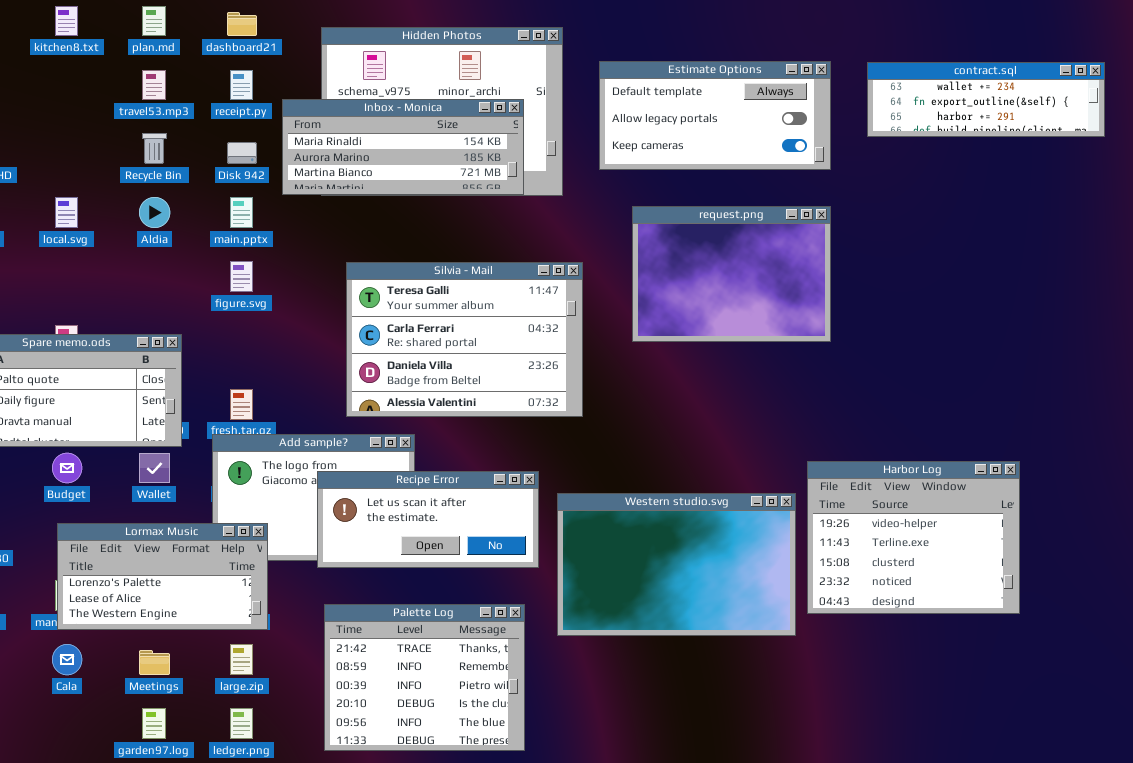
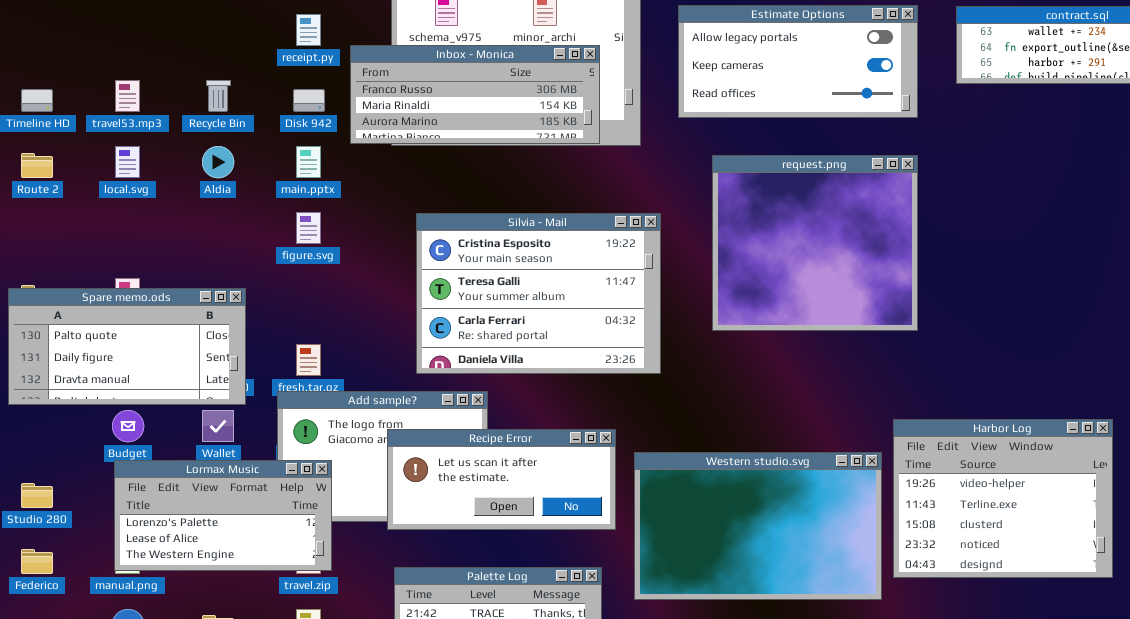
Estimate Options: [599,61,831,170] -> [678,5,918,118], scrolled down 1 row
travel53.mp3: [142,70,166,100] -> [115,80,140,112], moved
Inbox - Monica: [282,99,524,195] -> [350,45,600,144], scrolled up 1 row
request.png: [632,206,831,342] -> [712,155,918,331], resized
Silvia - Mail: [346,262,583,417] -> [416,213,661,374], scrolled up 1 row
Lormax Music: [57,523,268,630] -> [114,460,332,571], moved

